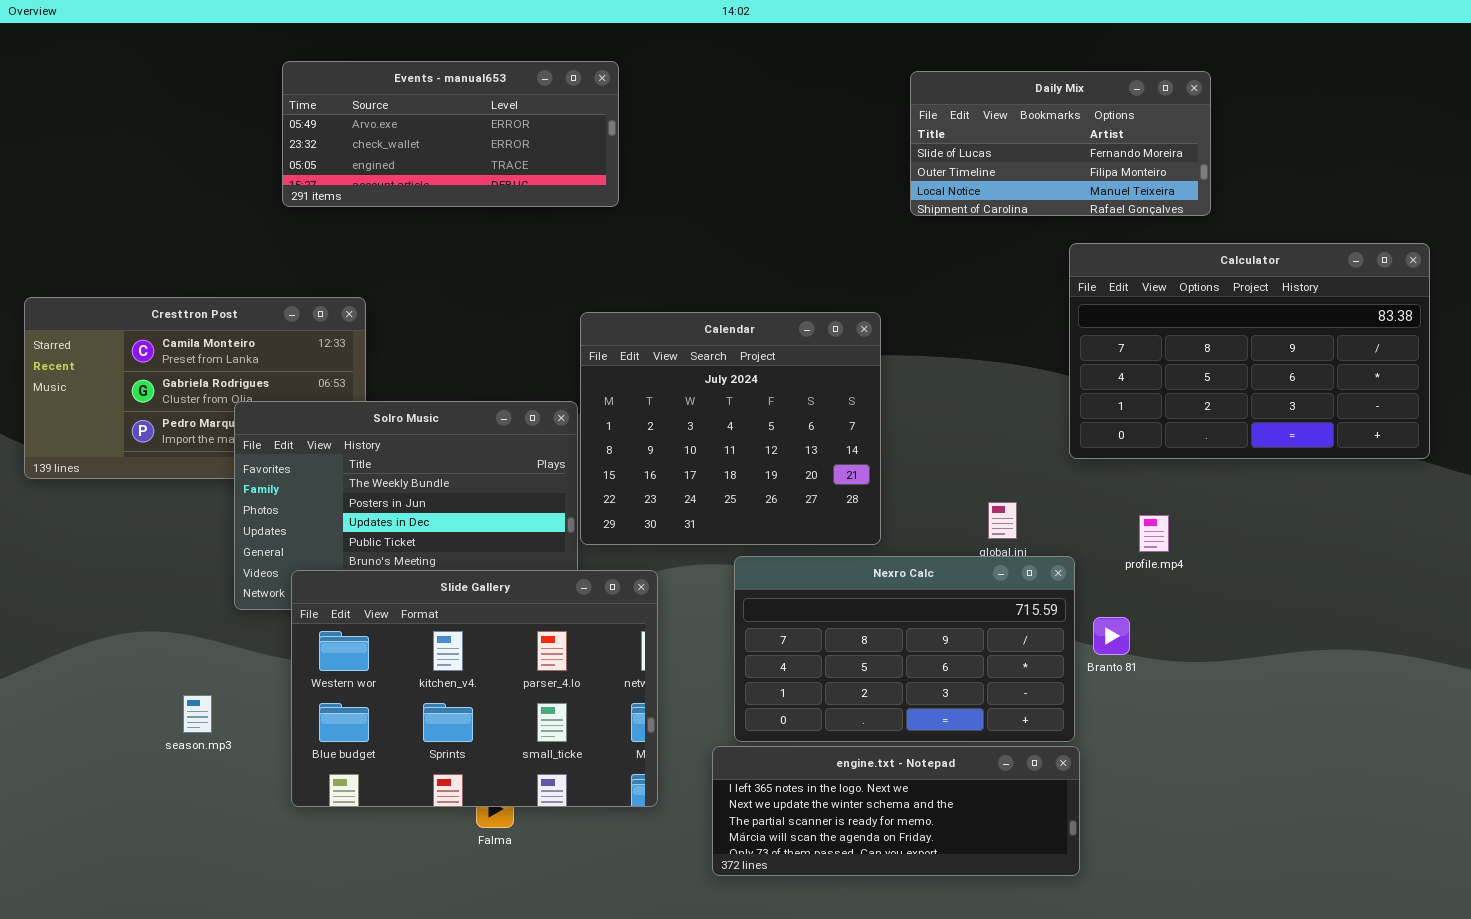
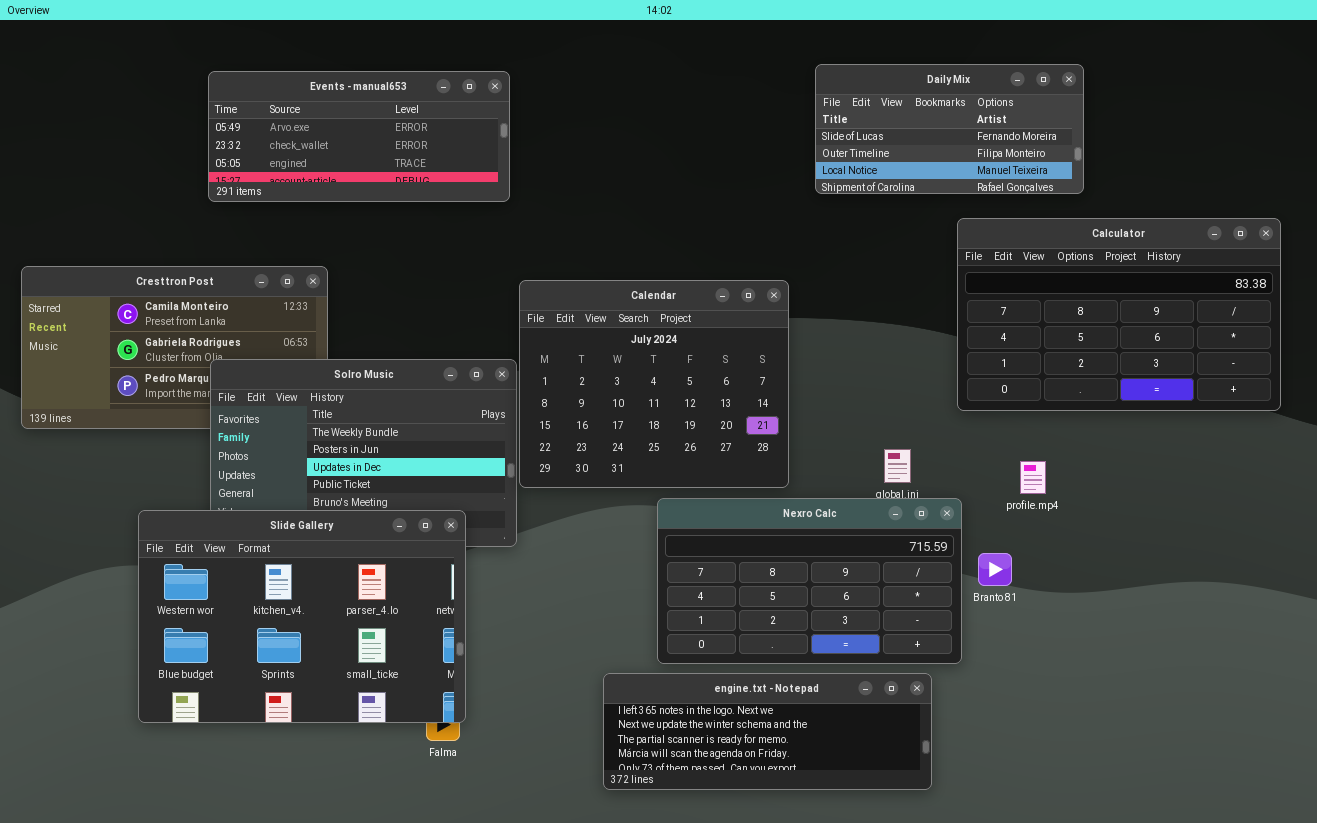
Events - manual653: [282,61,619,207] -> [208,71,510,202], moved
Slide Gallery: [291,570,658,807] -> [138,510,466,723], moved
engine.txt - Notepad: [712,746,1080,876] -> [603,673,932,790], moved

